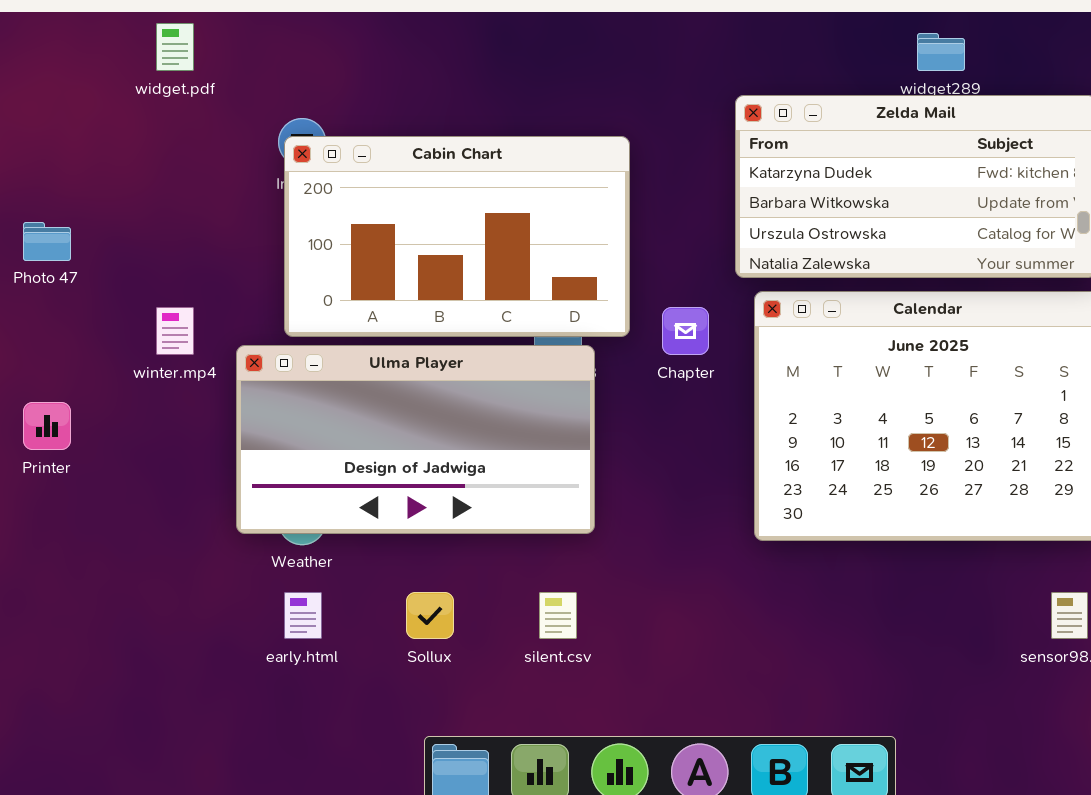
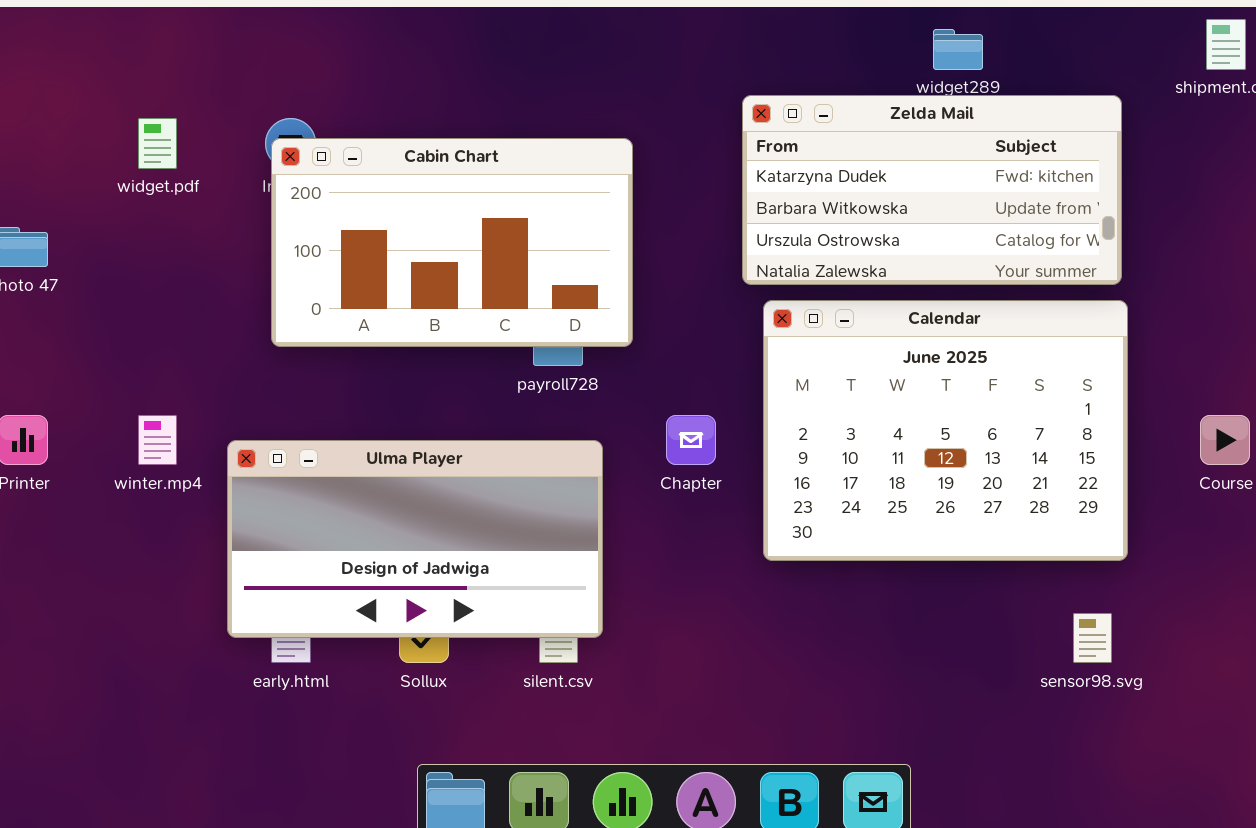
widget.pdf: [156,23,194,71] -> [138,118,177,169], moved
winter.mp4: [156,307,194,355] -> [138,415,177,465], moved
Chapter: [662,307,709,355] -> [666,415,716,465], moved
Ulma Player: [236,345,595,534] -> [227,440,603,638], moved

